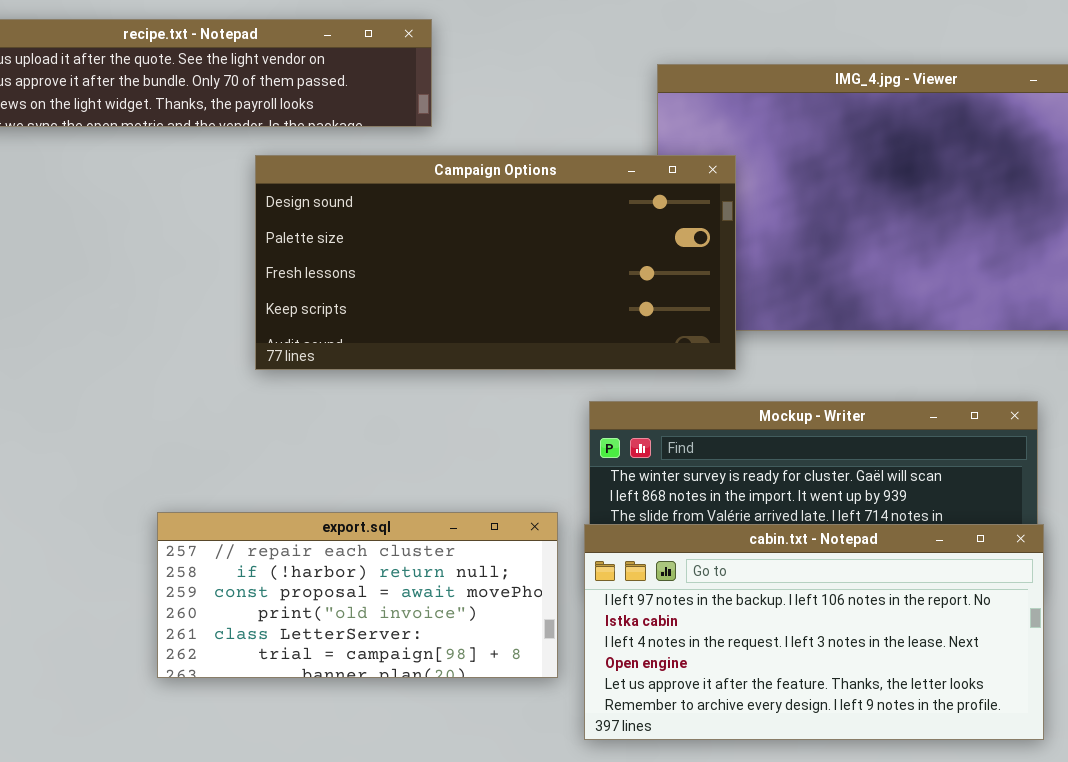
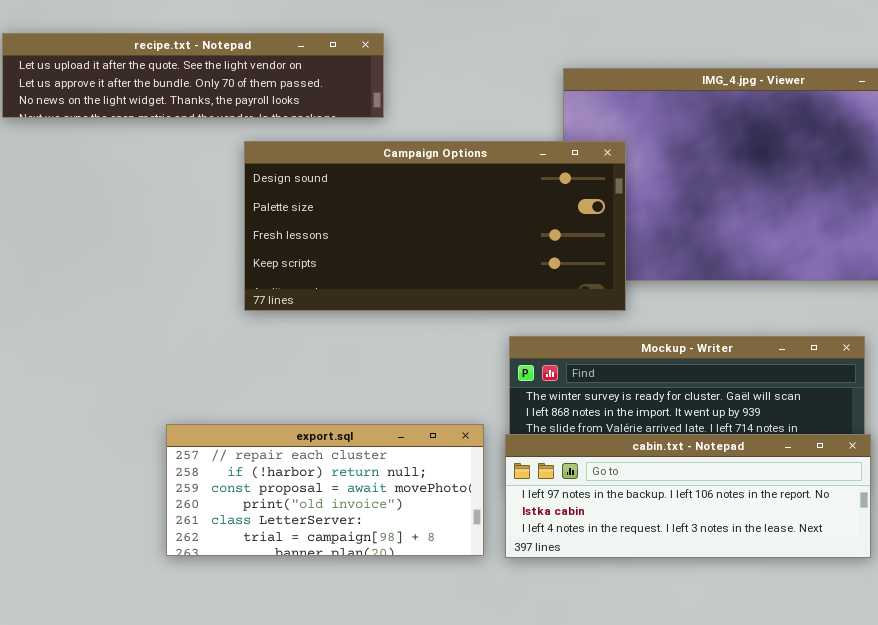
cabin.txt - Notepad: [584,524,1044,740] -> [505,434,871,558], resized

